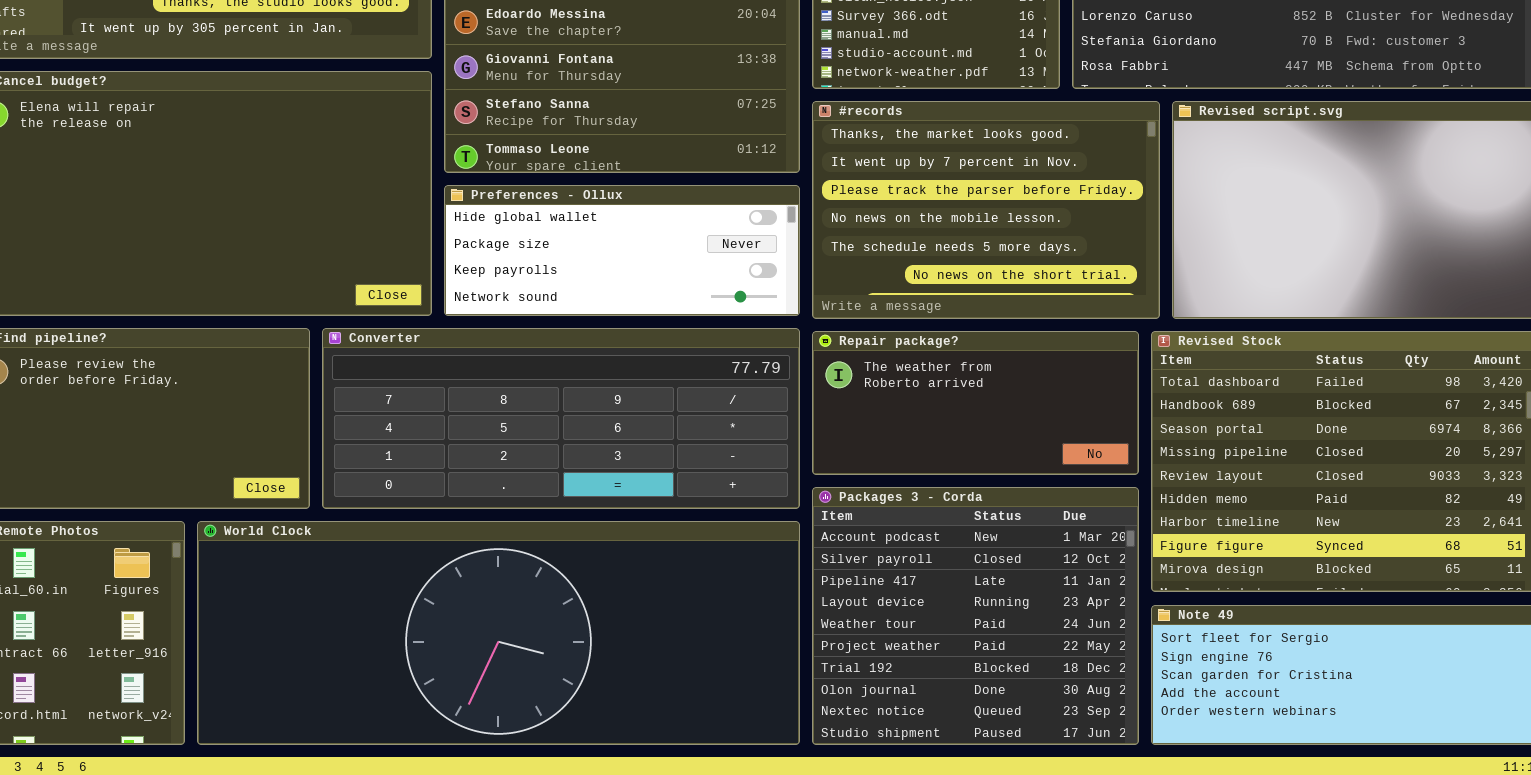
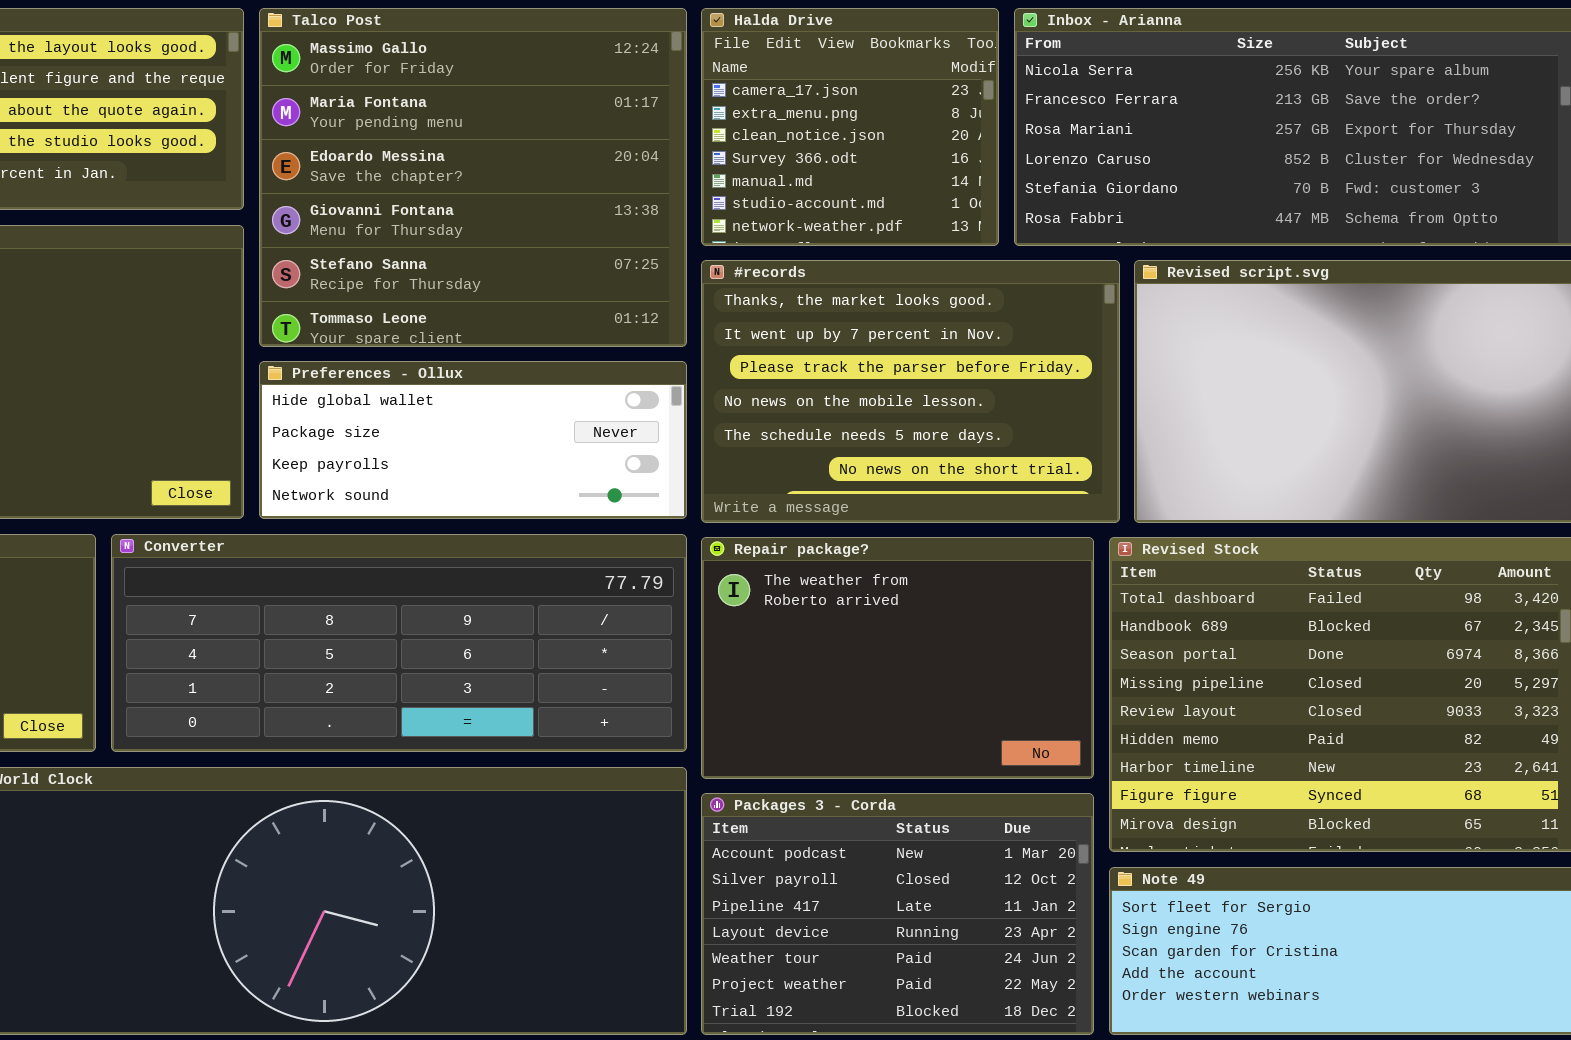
Repair package?: [812,331,1139,475] -> [701,537,1094,779], resized
Packages 3 - Corda: [812,487,1139,745] -> [701,793,1094,1035], resized

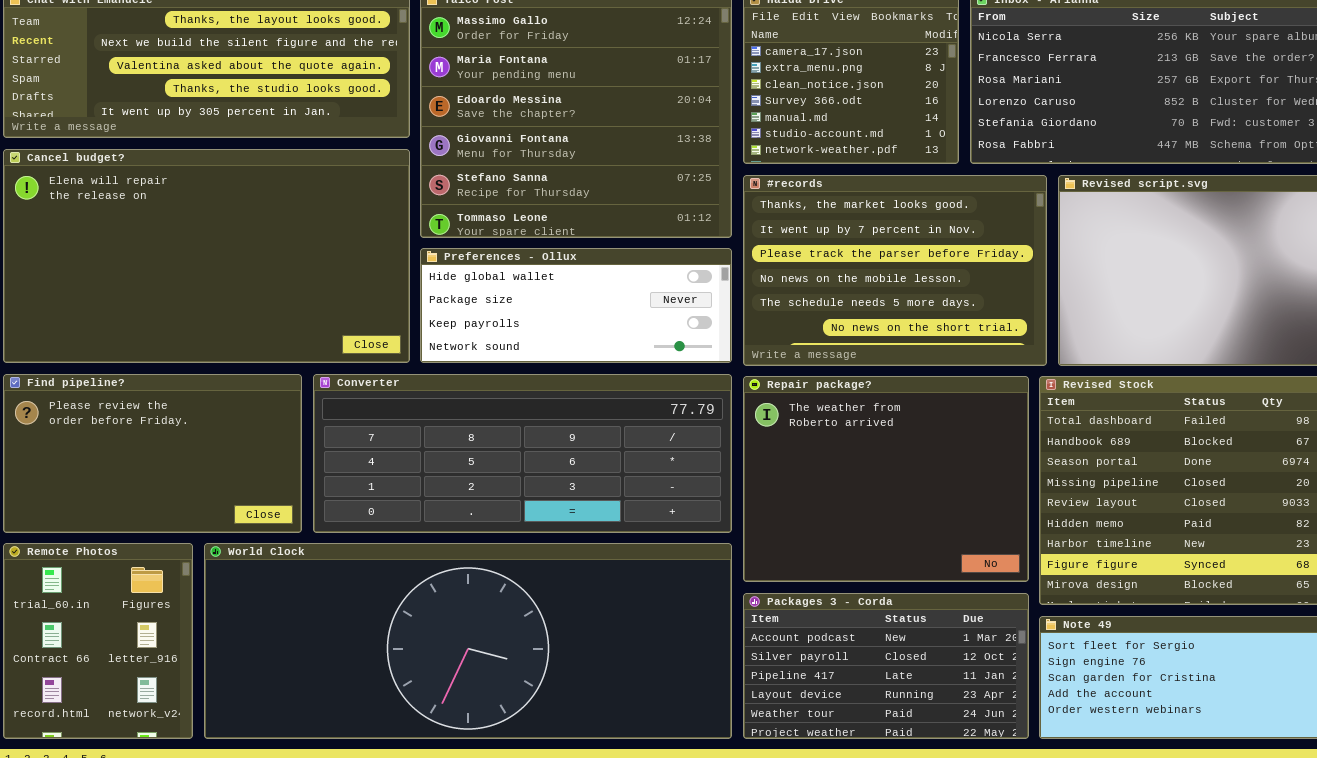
Repair package?: [701,537,1094,779] -> [743,376,1029,582], resized
Packages 3 - Corda: [701,793,1094,1035] -> [743,593,1029,739], resized

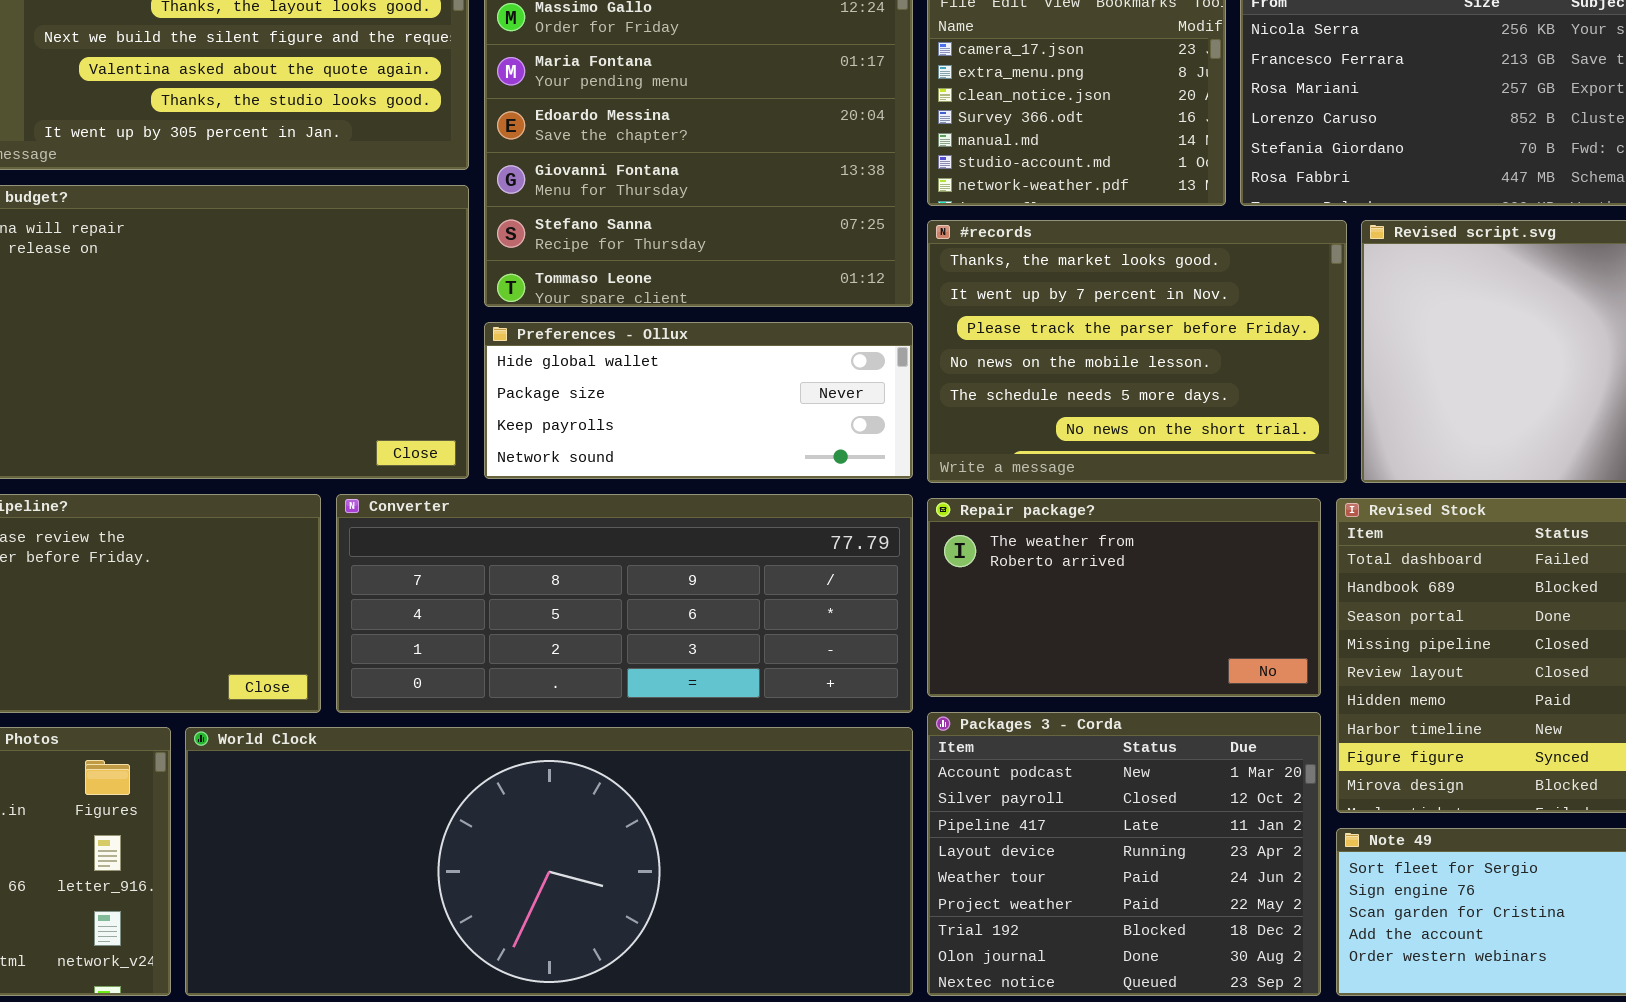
Repair package?: [743,376,1029,582] -> [927,498,1321,697], resized
Packages 3 - Corda: [743,593,1029,739] -> [927,712,1321,996], resized

